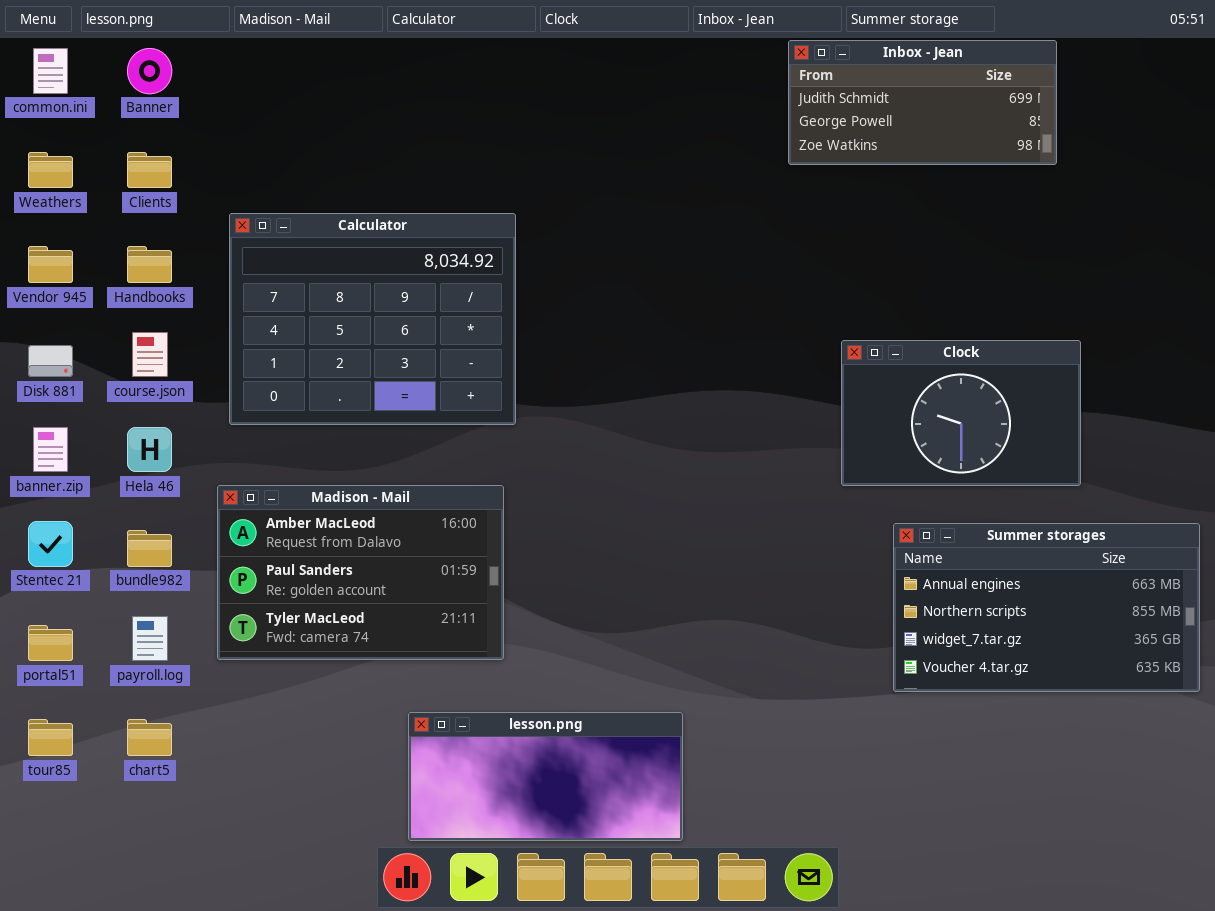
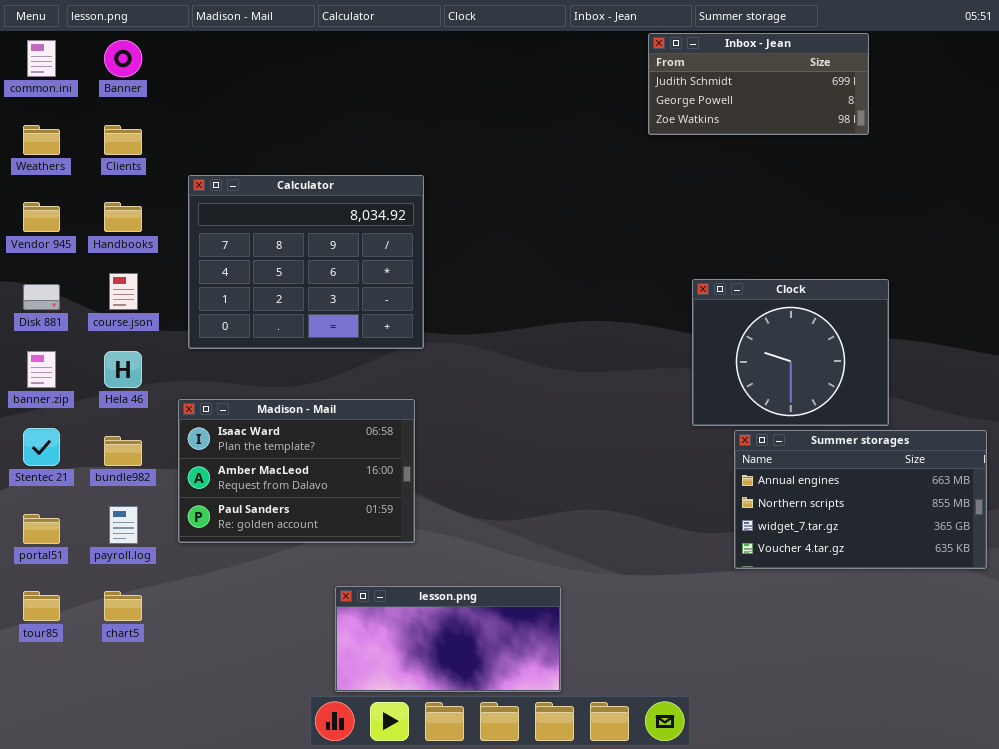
Clock: [841,340,1081,486] -> [692,279,889,426], resized
Madison - Mail: [217,485,504,660] -> [178,399,415,543], scrolled up 1 row

